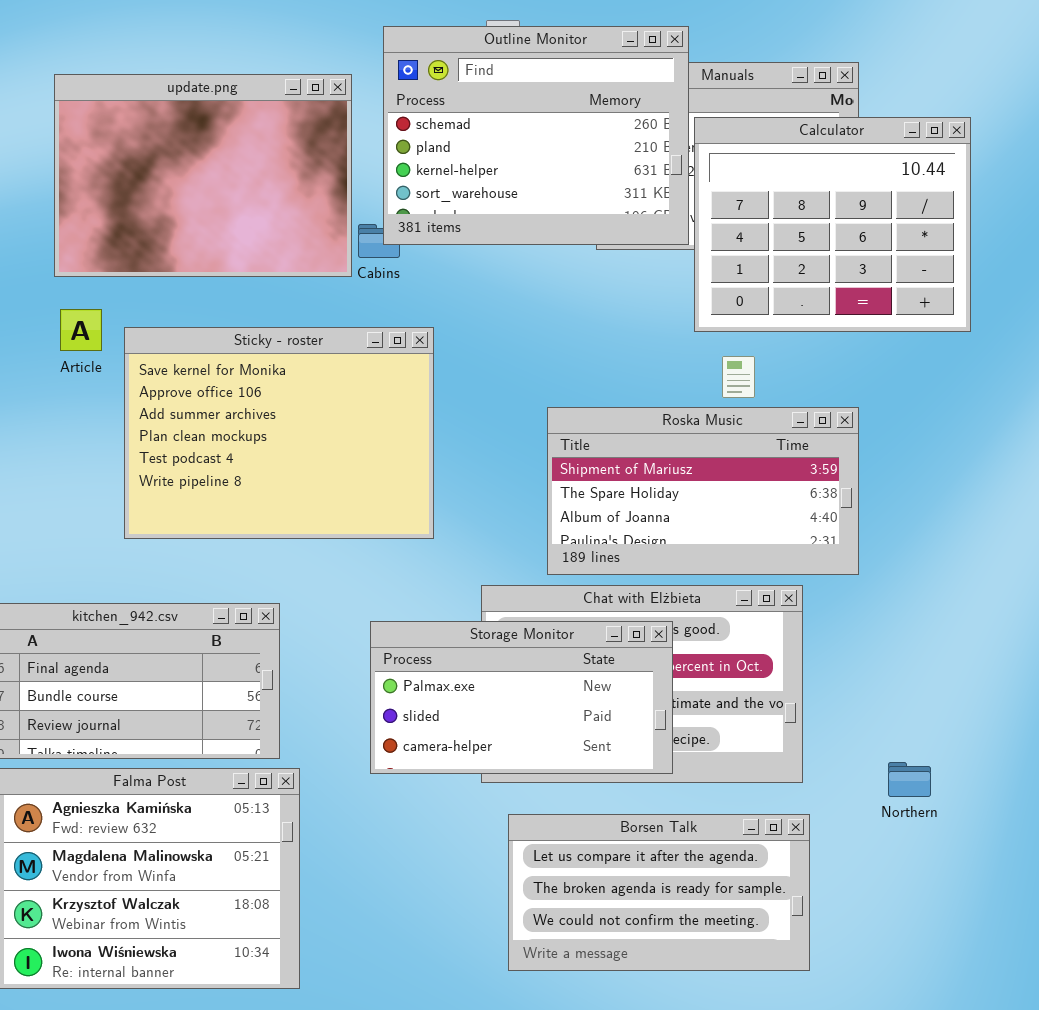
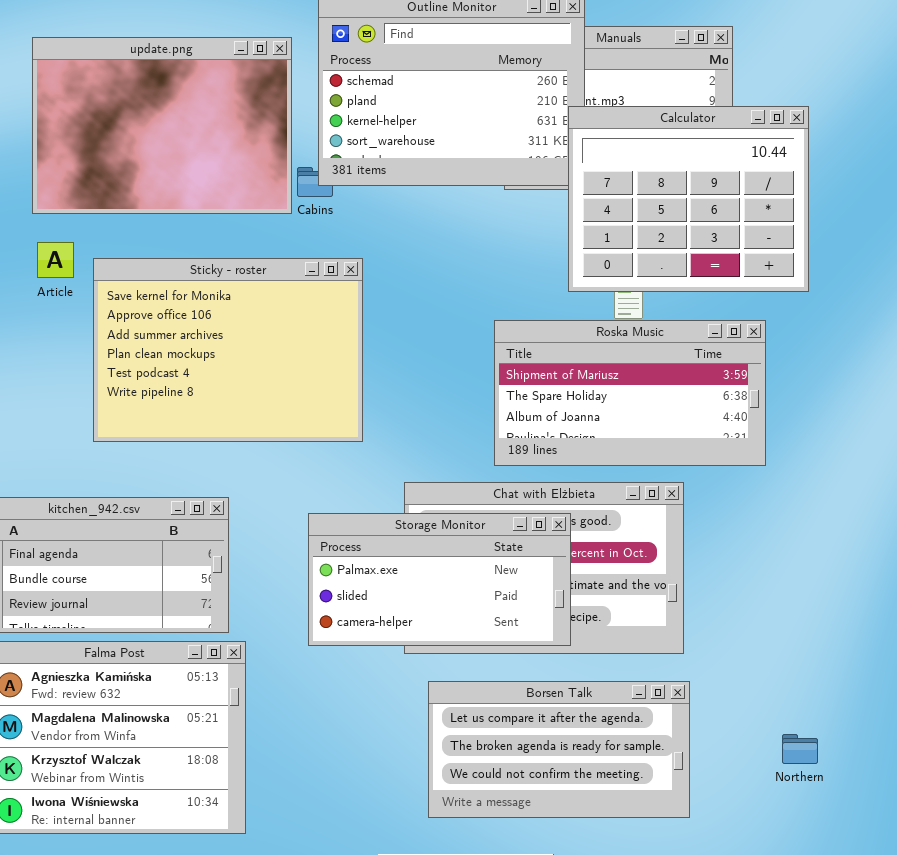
Calculator: [694,117,971,332] -> [568,106,809,292], moved
Roska Music: [547,407,859,575] -> [494,320,766,466], moved
Northern: [888,762,931,797] -> [782,734,818,764], moved

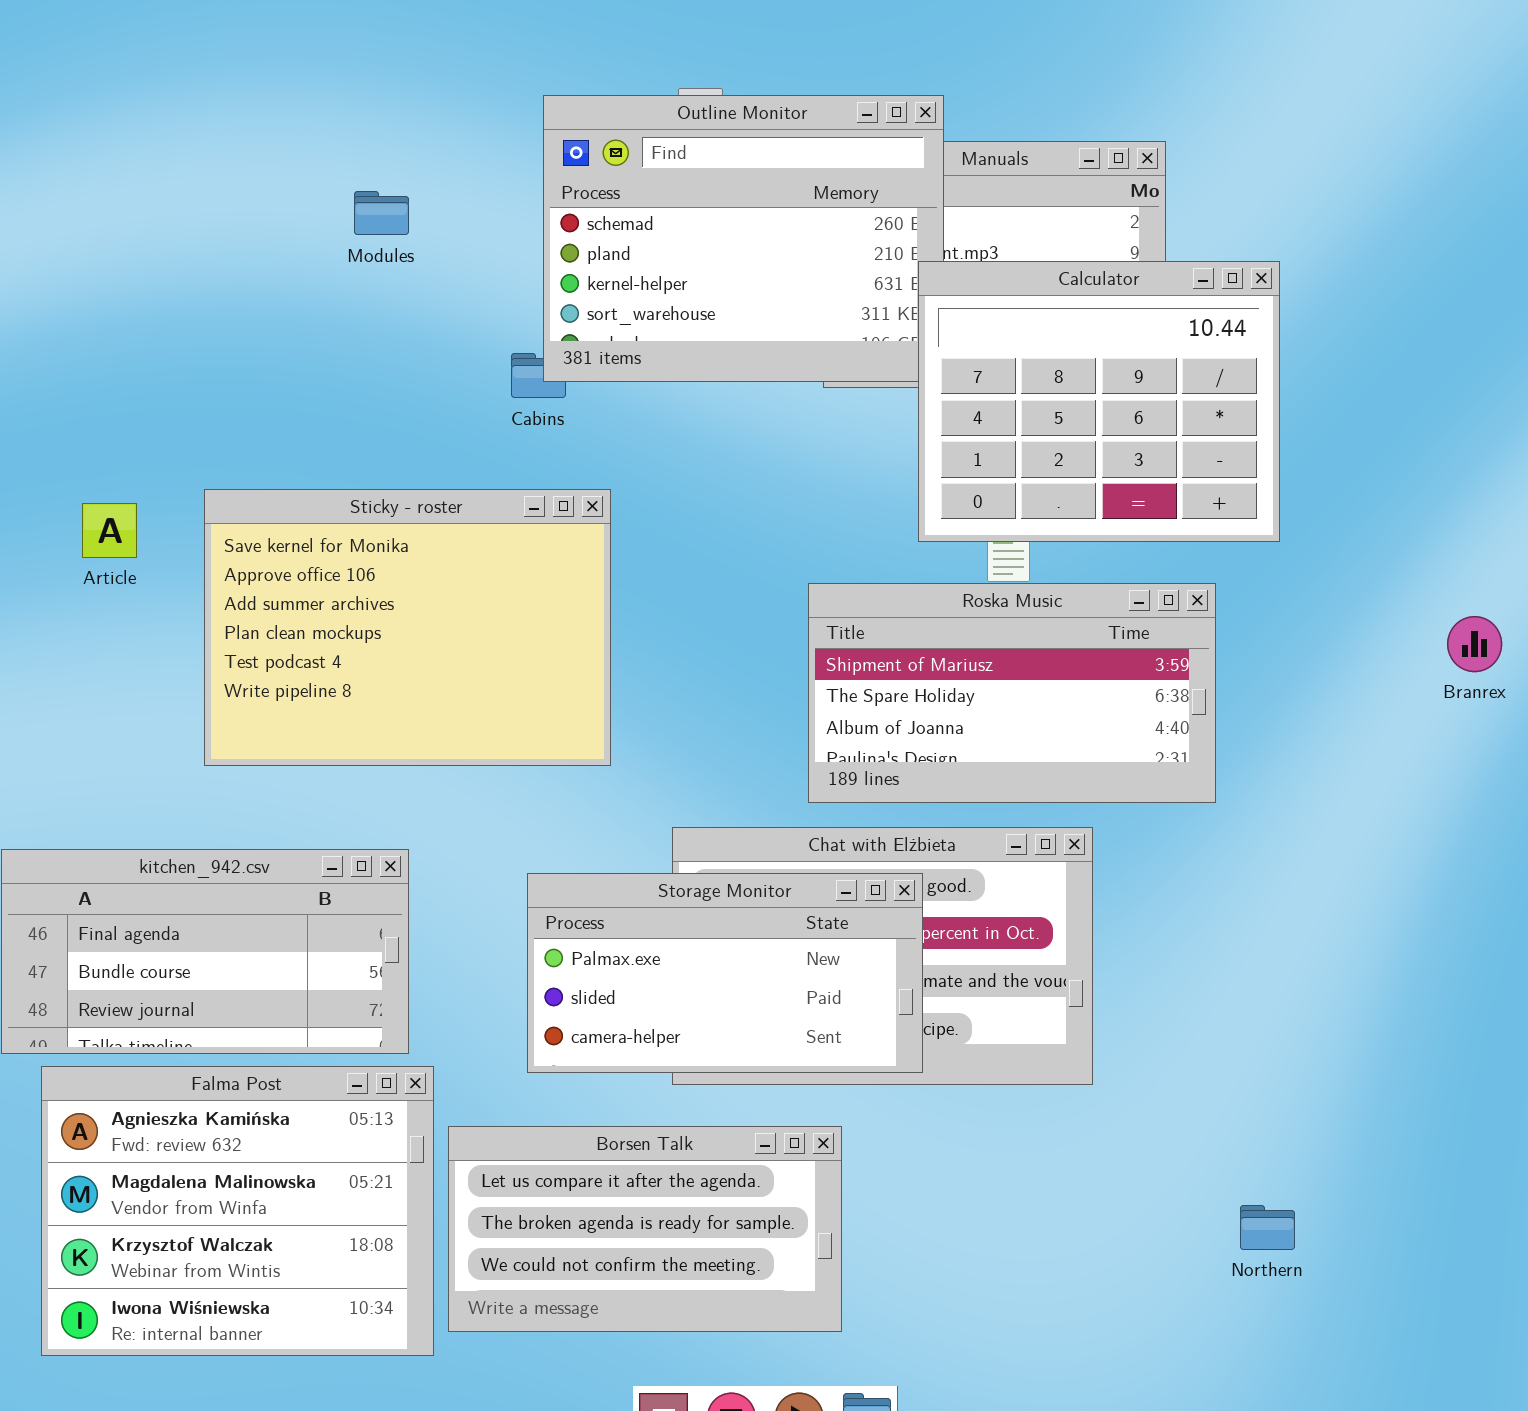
update.png: [32,37,292,214] -> none, closed
Article: [37,242,74,278] -> [82,503,137,558], moved
Borsen Talk: [428,681,690,818] -> [448,1126,842,1332], moved

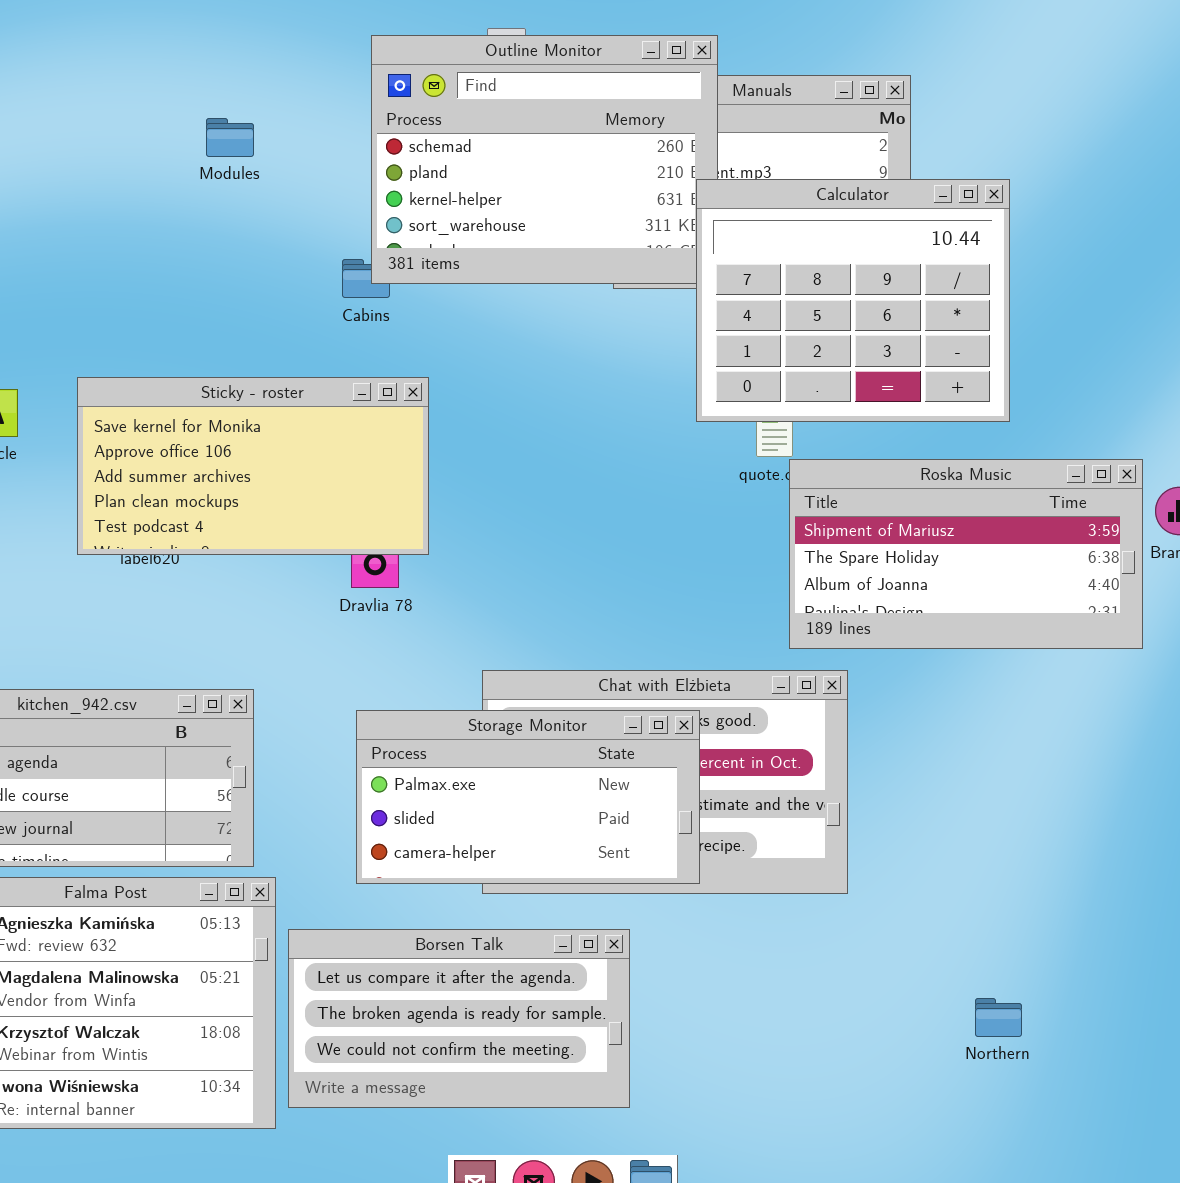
Sticky - roster: [204,489,611,766] -> [77,377,429,555], resized
Roska Music: [808,583,1216,803] -> [789,459,1143,649], moved

